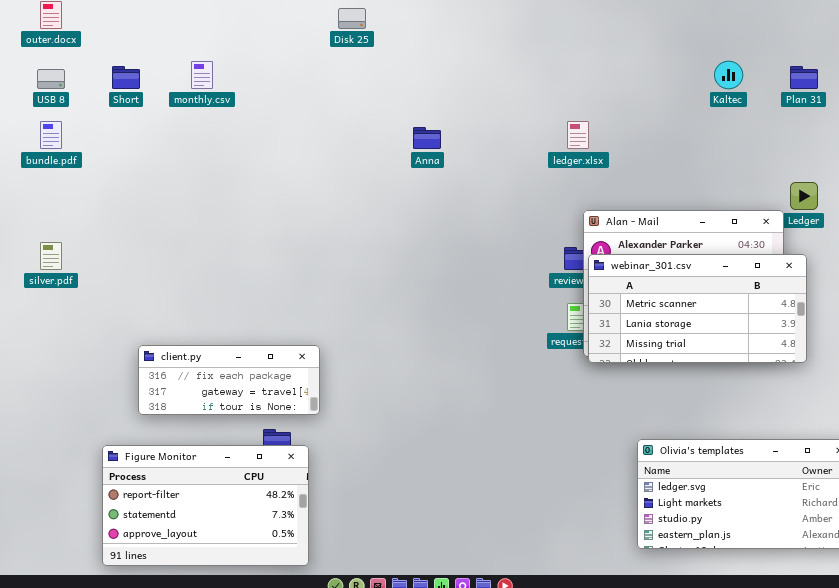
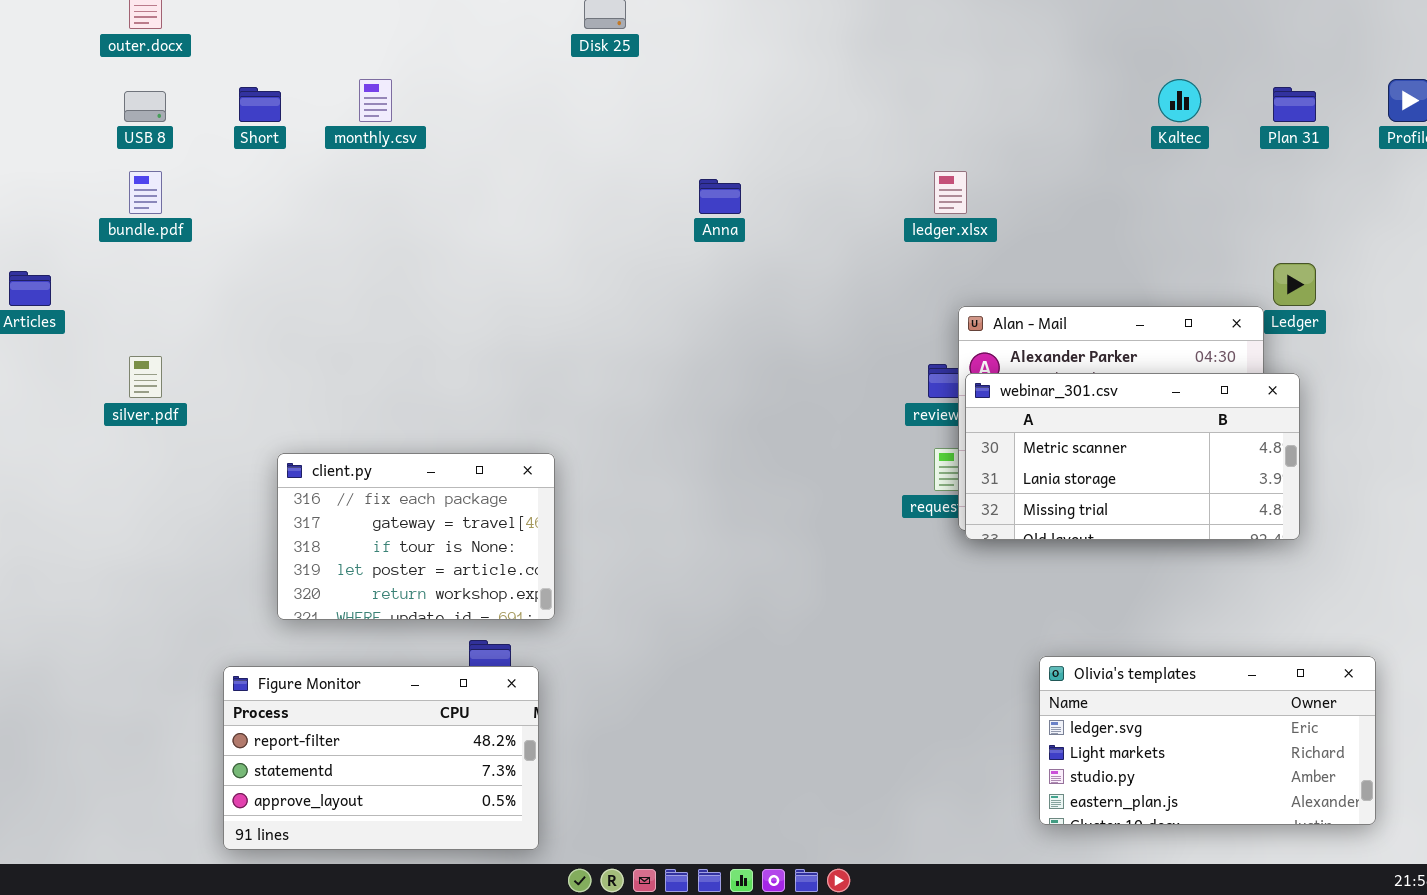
client.py: [138,345,320,415] -> [277,453,555,620], resized

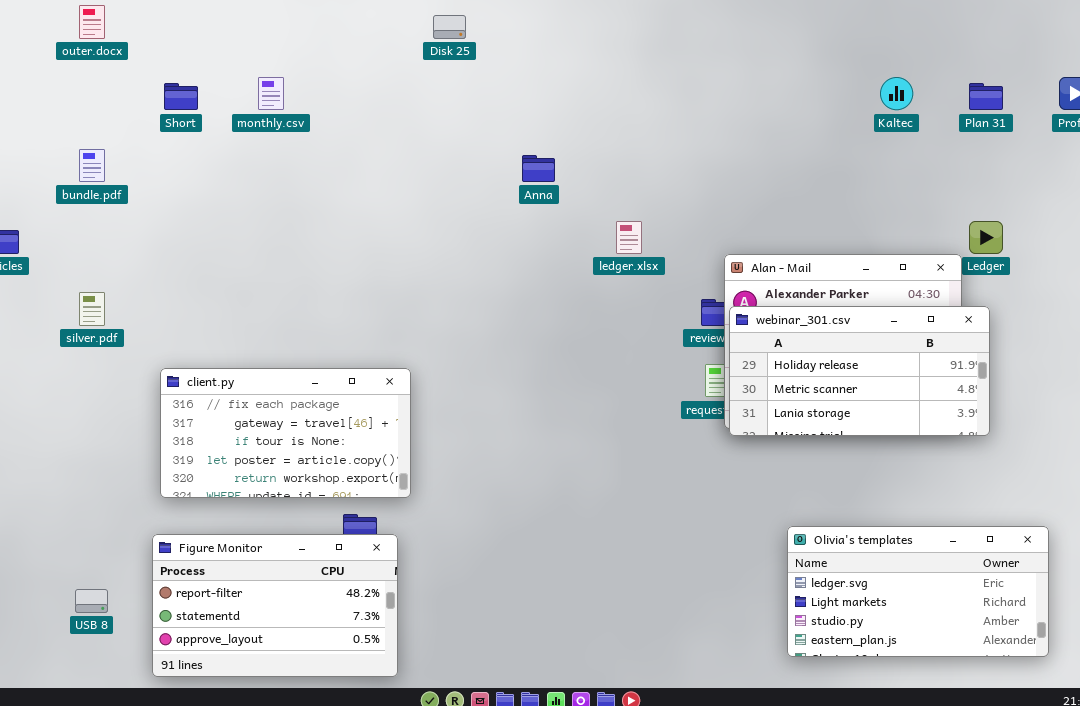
USB 8: [124,91,166,122] -> [75,589,108,613], moved
ledger.xlsx: [934,171,967,214] -> [616,221,642,254], moved
webinar_301.csv: [965,373,1300,540] -> [729,306,990,436], scrolled up 1 row
client.py: [277,453,555,620] -> [160,368,411,498], resized

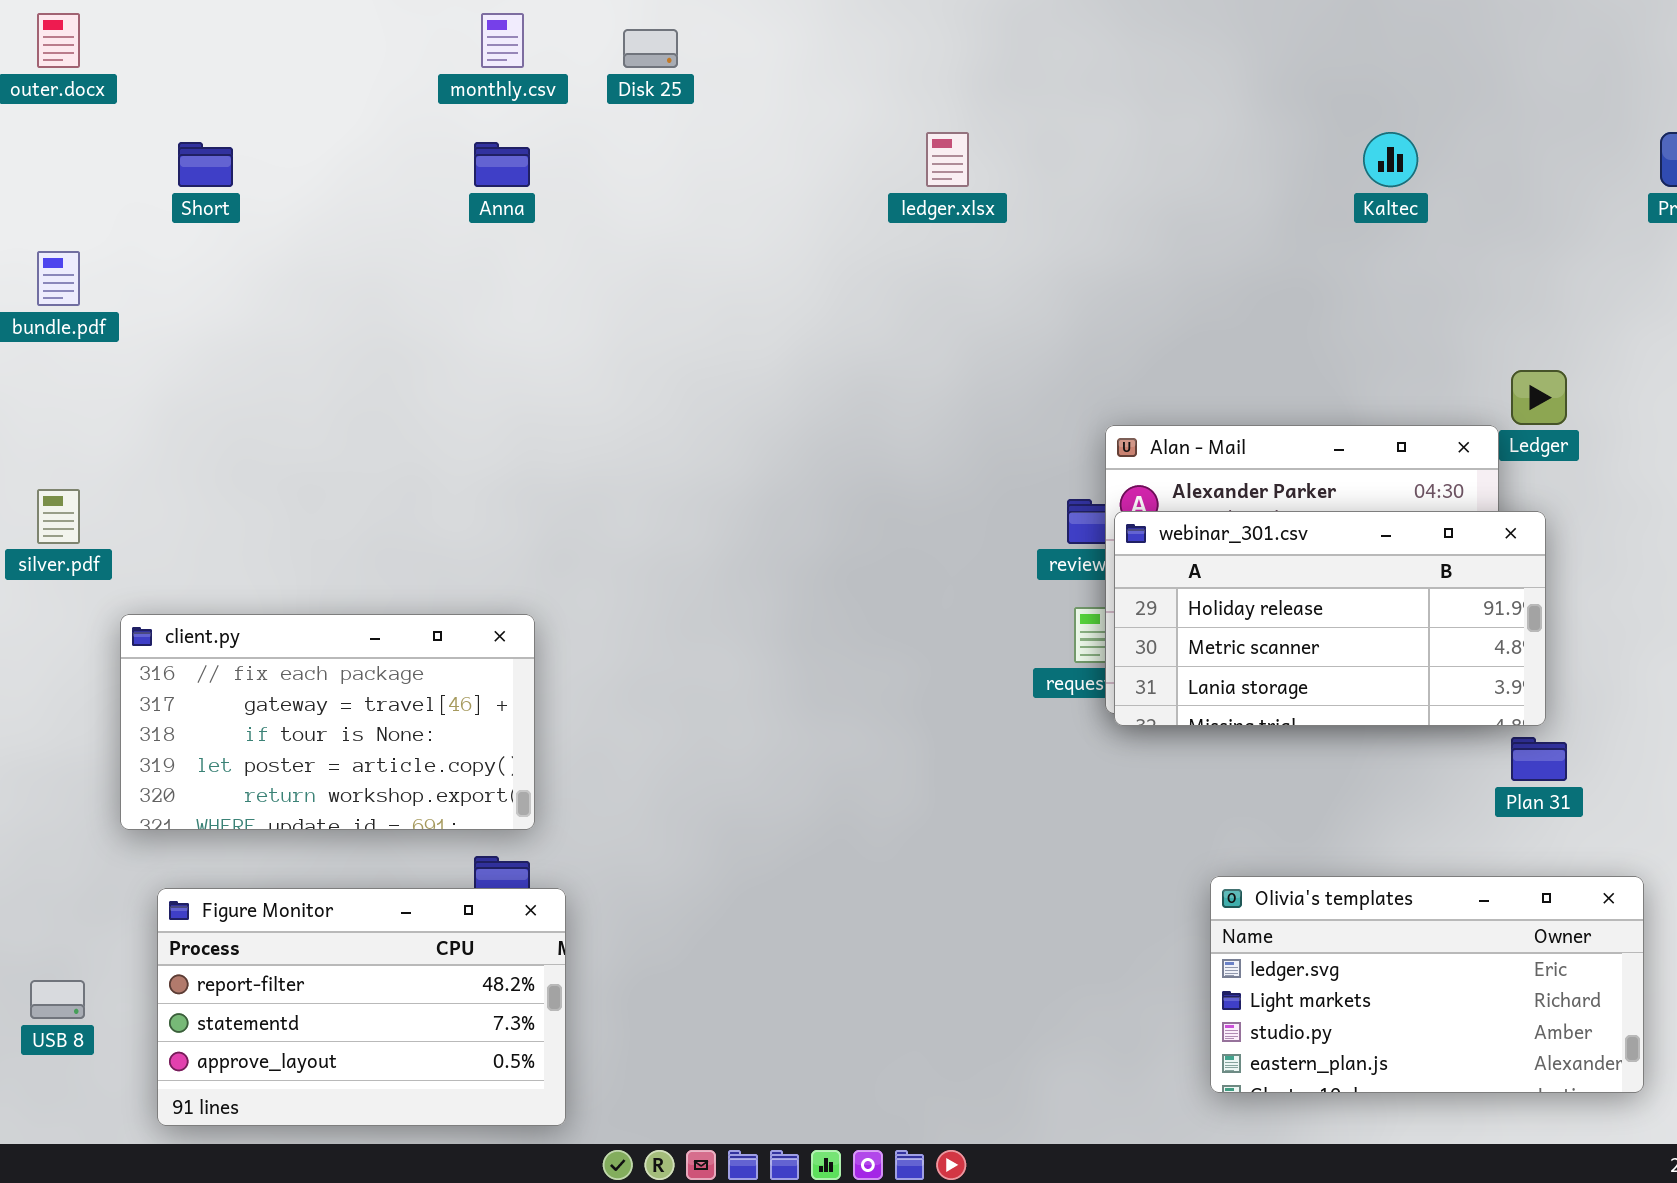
monthly.csv: [258,77,284,110] -> [481,13,524,68], moved
Plan 31: [969,83,1003,110] -> [1511,737,1567,781], moved
Anna: [522,155,555,182] -> [474,142,530,187], moved
ledger.xlsx: [616,221,642,254] -> [926,132,969,187], moved
client.py: [160,368,411,498] -> [120,614,535,830], moved

